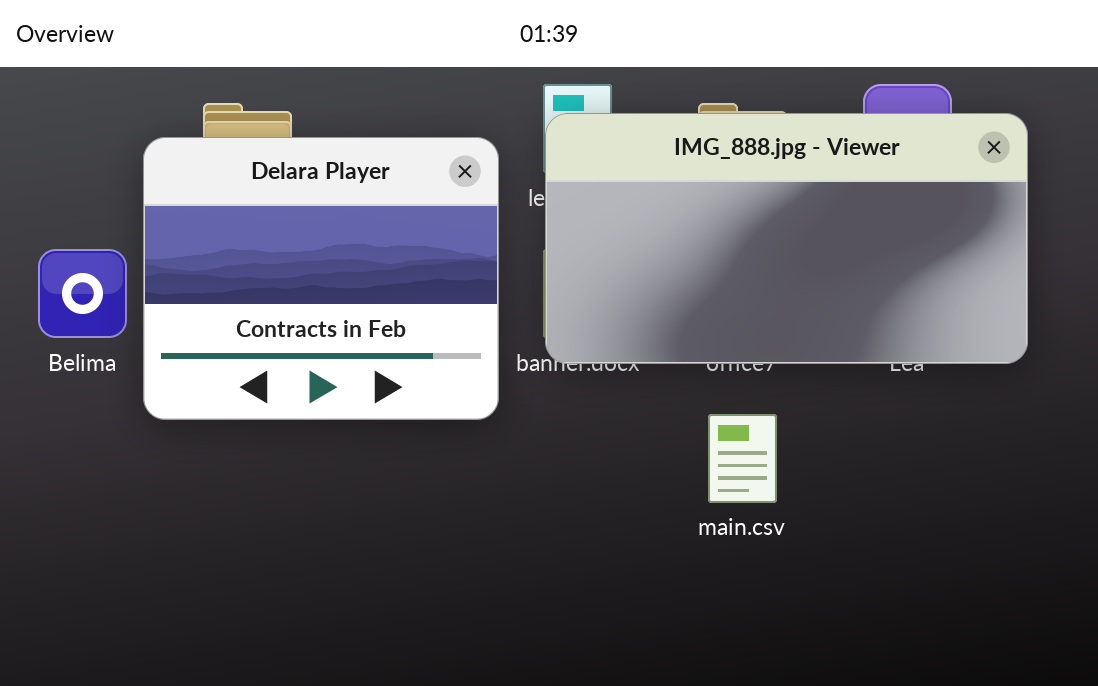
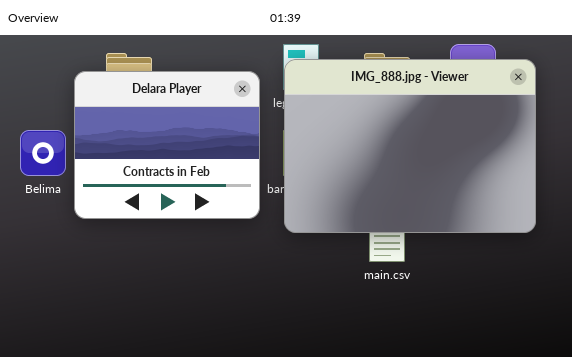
IMG_888.jpg - Viewer: [545,113,1028,364] -> [284,59,536,233], resized

